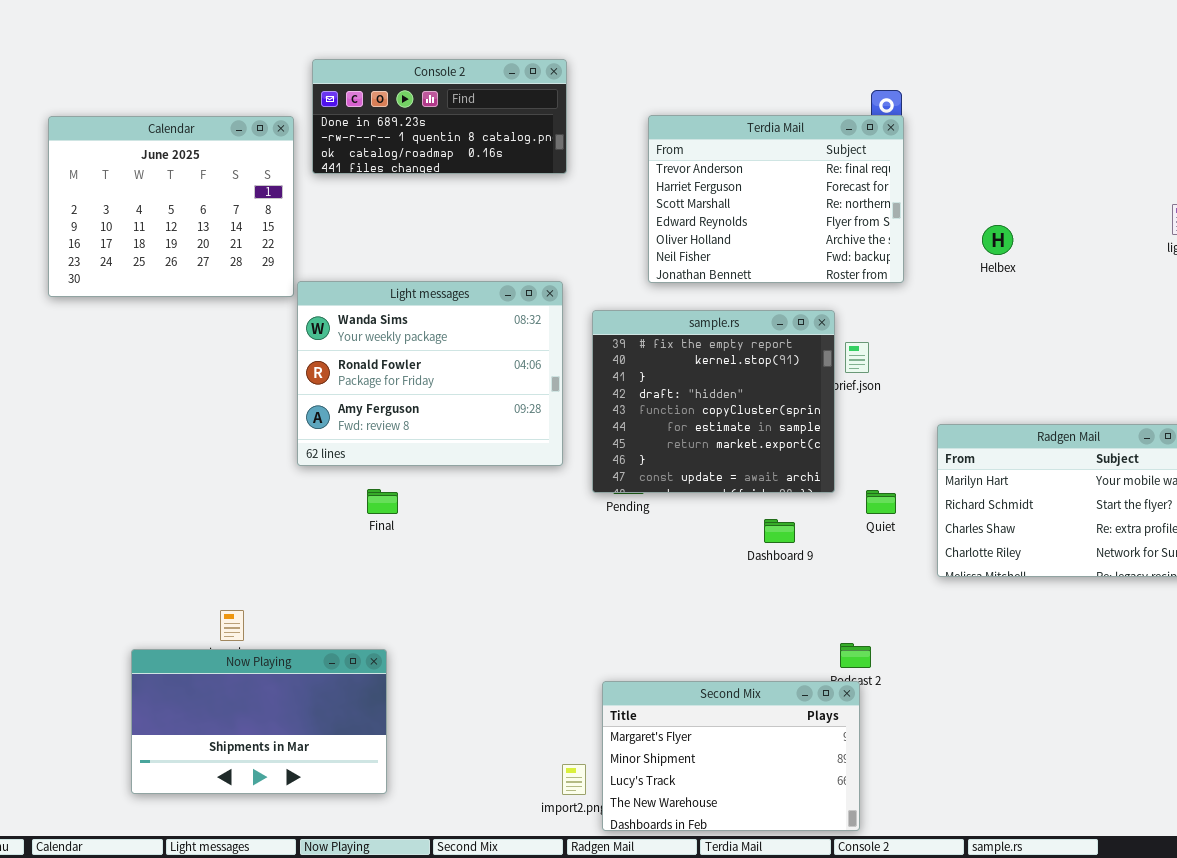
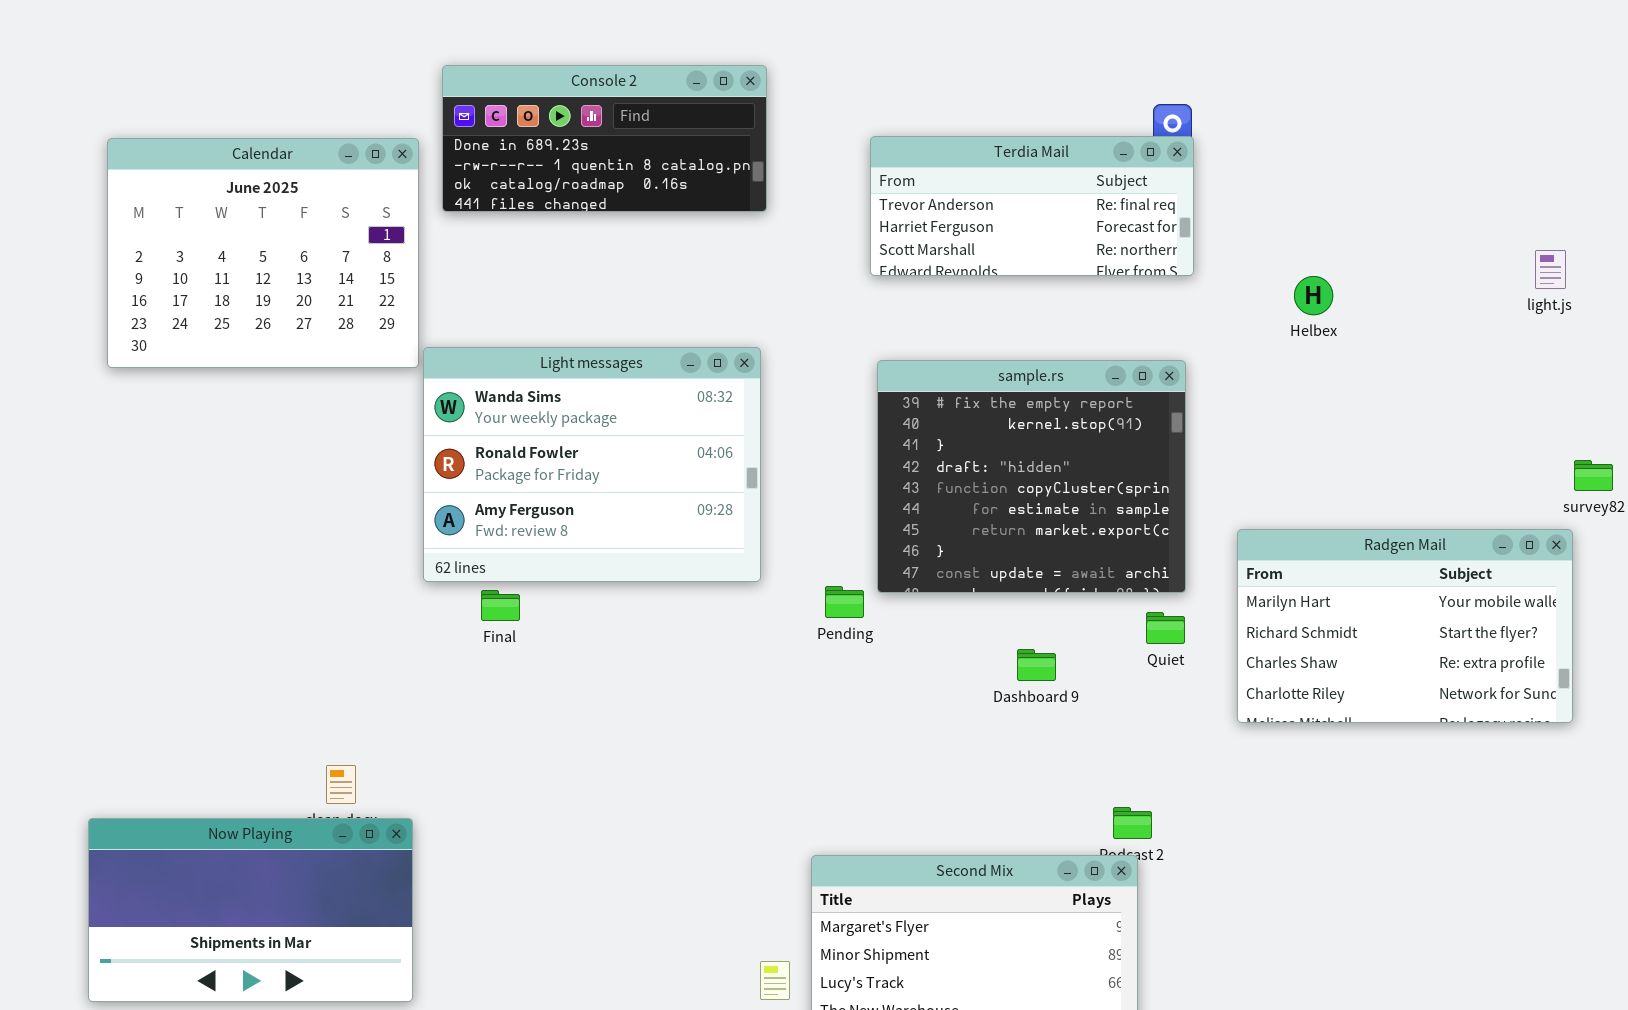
Terdia Mail: [648,115,904,283] -> [870,136,1194,276], resized
sample.rs: [592,310,835,493] -> [877,360,1186,593], moved
Final: [367,489,398,514] -> [481,590,520,621], moved
Now Playing: [131,649,387,794] -> [88,818,413,1002], moved

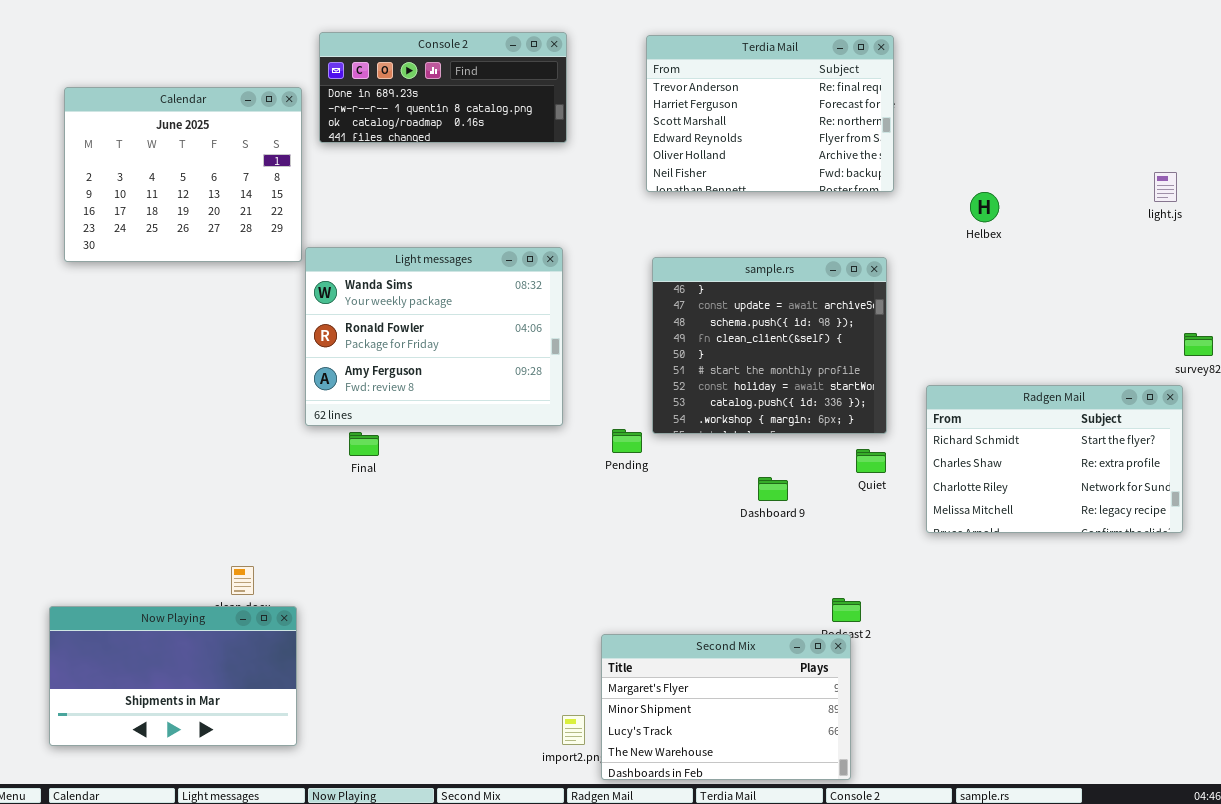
Terdia Mail: [870,136,1194,276] -> [646,35,894,192], resized
sample.rs: [877,360,1186,593] -> [652,257,887,434], scrolled down 7 rows
Radgen Mail: [1237,529,1573,723] -> [926,385,1183,533], scrolled down 1 row

